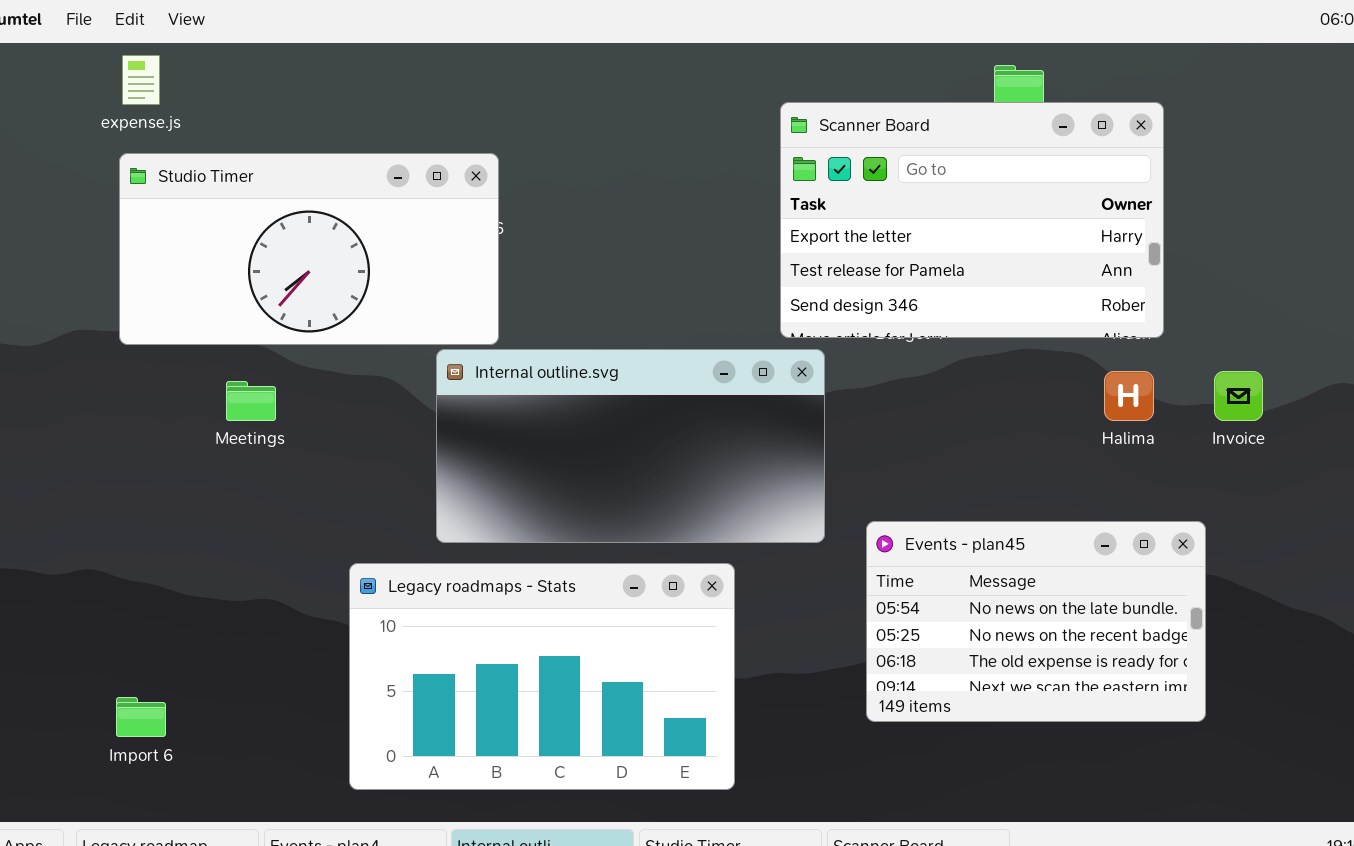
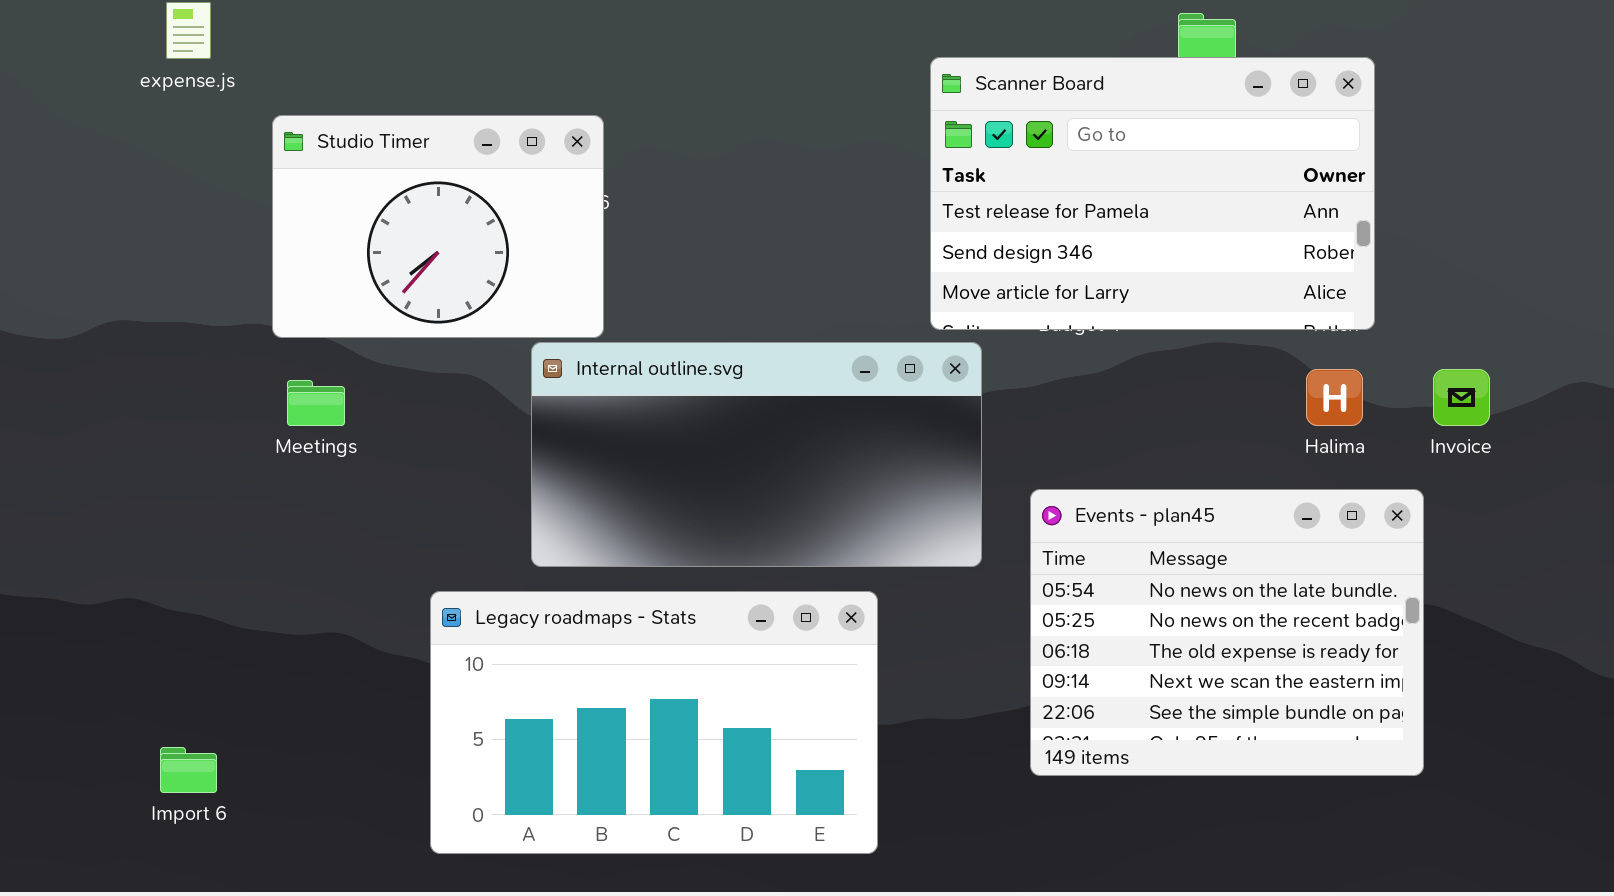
Scanner Board: [780,102,1164,338] -> [930,57,1375,330], scrolled down 1 row
Studio Timer: [119,153,499,345] -> [272,115,604,338], resized
Events - plan45: [866,521,1206,722] -> [1030,489,1424,776], resized

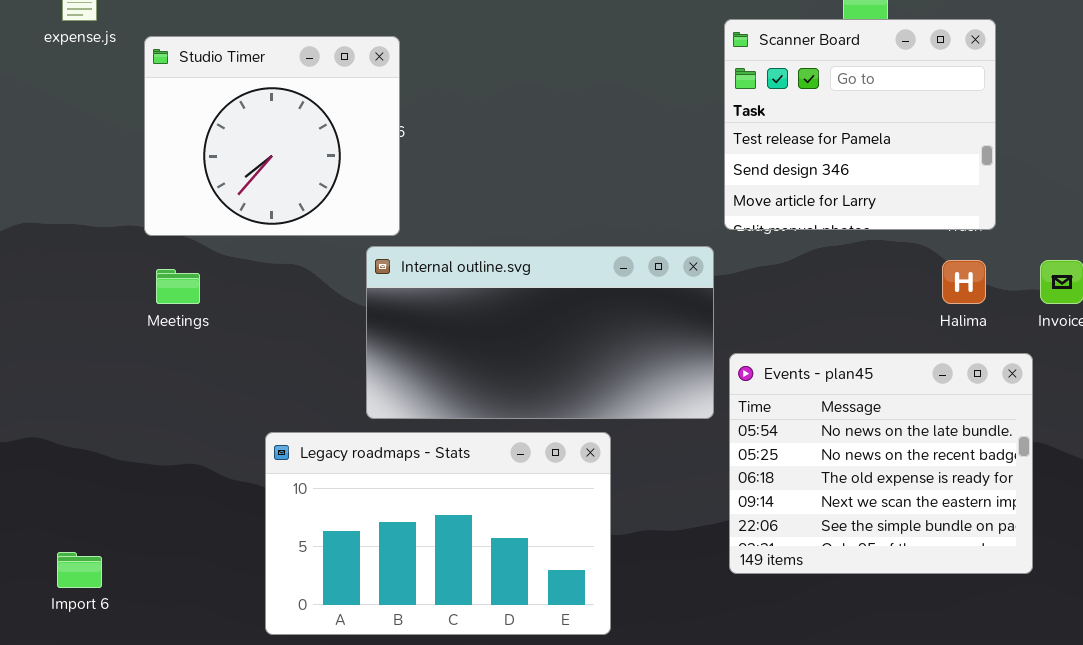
Scanner Board: [930,57,1375,330] -> [724,19,996,230], resized
Studio Timer: [272,115,604,338] -> [144,36,400,236], resized
Internal outline.svg: [531,342,982,567] -> [366,246,714,419], moved

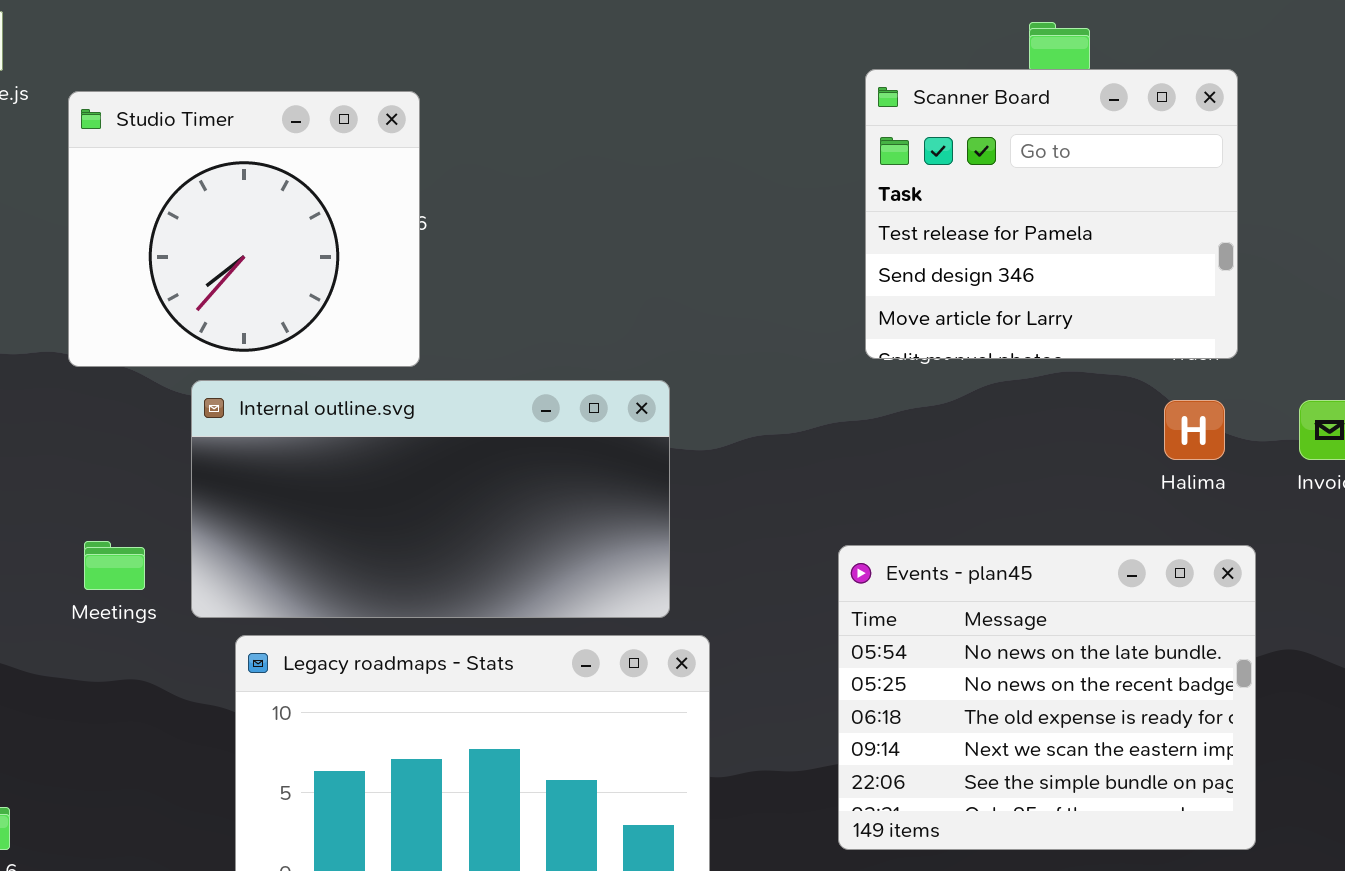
Internal outline.svg: [366,246,714,419] -> [191,380,670,618], moved
Meetings: [156,269,200,304] -> [84,541,145,590], moved
Events - plan45: [729,353,1033,574] -> [838,545,1256,850], moved

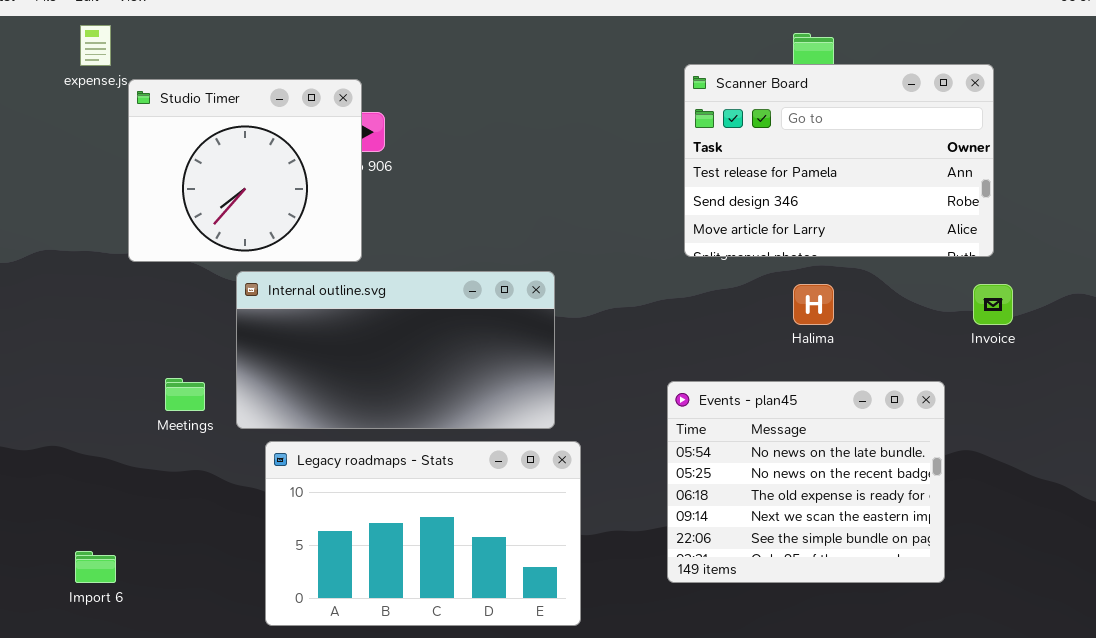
Scanner Board: [865,69,1238,359] -> [684,64,994,257], resized
Studio Timer: [68,91,420,367] -> [128,79,362,262], moved
Halima: [1164,400,1225,460] -> [793,284,834,325], moved

